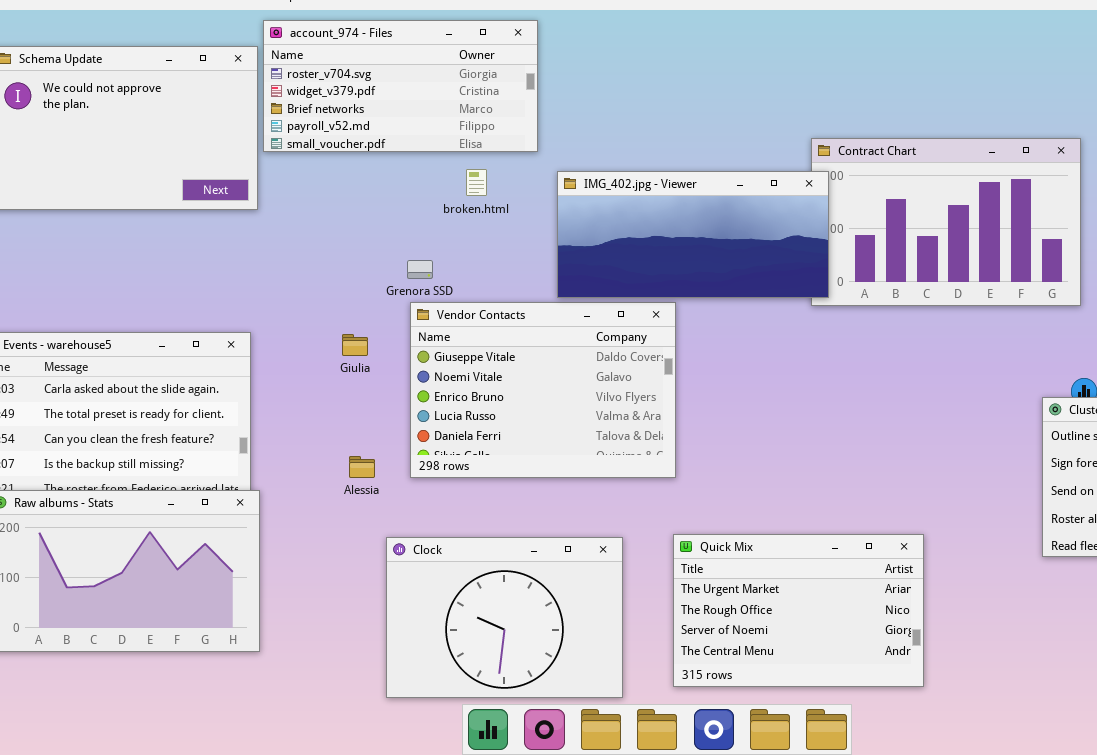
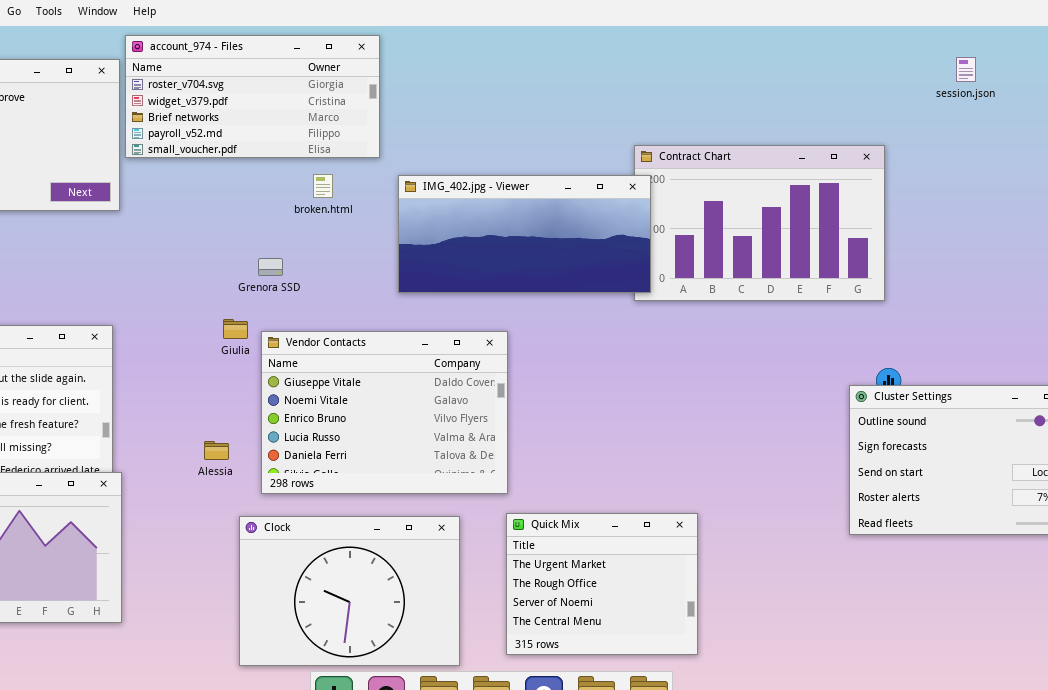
Vendor Contacts: [410,302,676,478] -> [261,331,508,494], moved
Giulia: [342,334,368,356] -> [223,319,248,339], moved
Quick Mix: [673,534,924,687] -> [506,513,698,655], resized

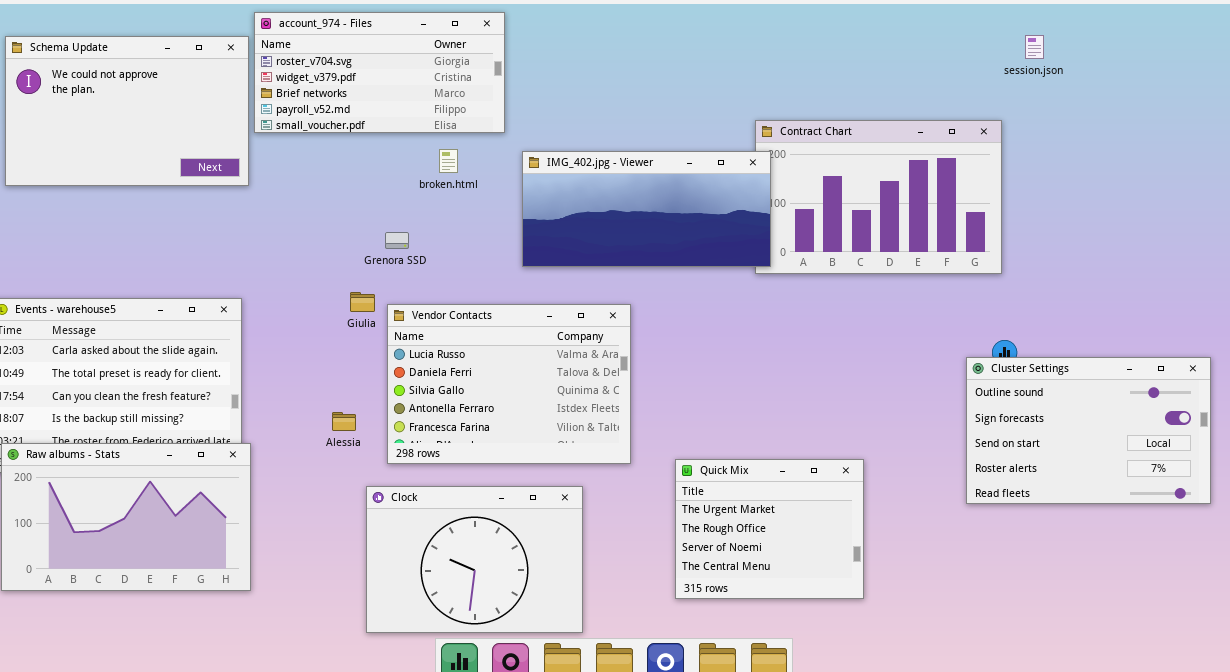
session.json: [956,57,976,82] -> [1025,35,1044,59], moved
Vendor Contacts: [261,331,508,494] -> [387,304,631,464], scrolled down 3 rows
Quick Mix: [506,513,698,655] -> [675,459,864,599], moved

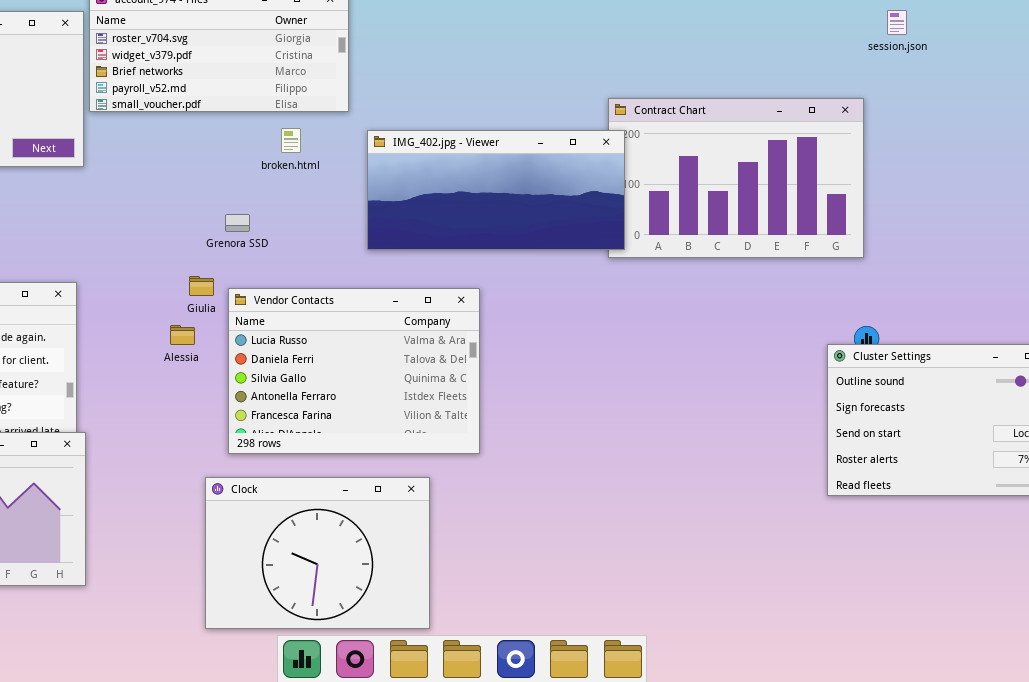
Alessia: [332,412,356,431] -> [170,325,195,345], moved
Quick Mix: [675,459,864,599] -> none, closed

